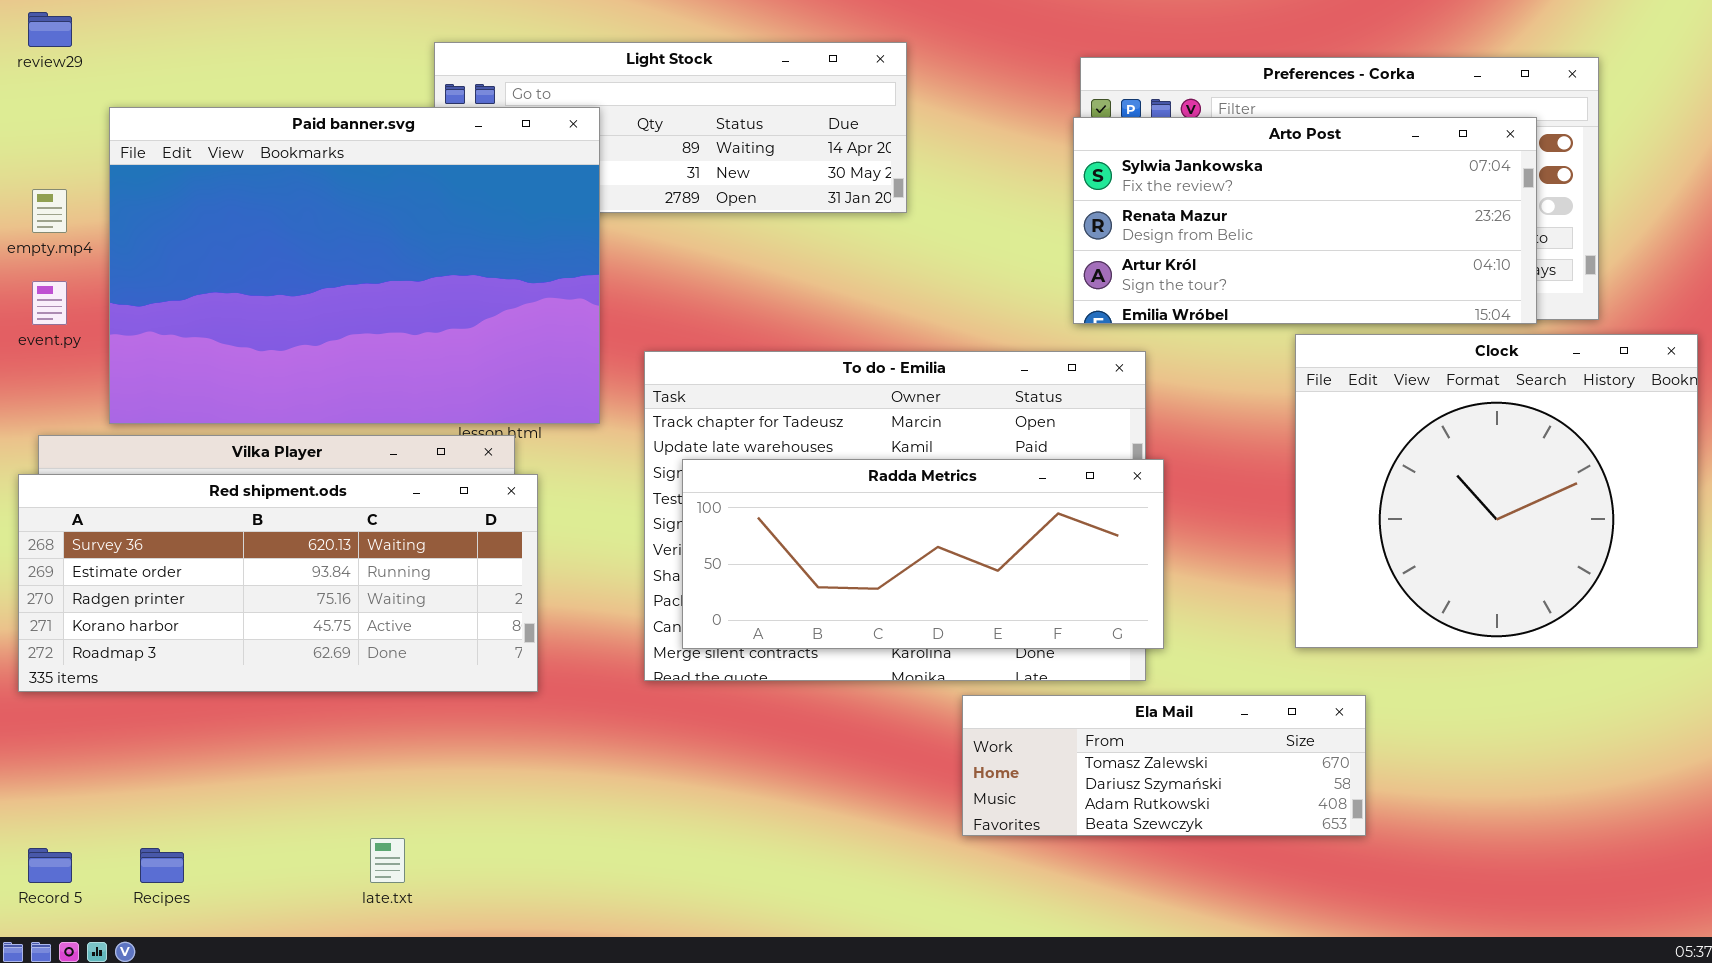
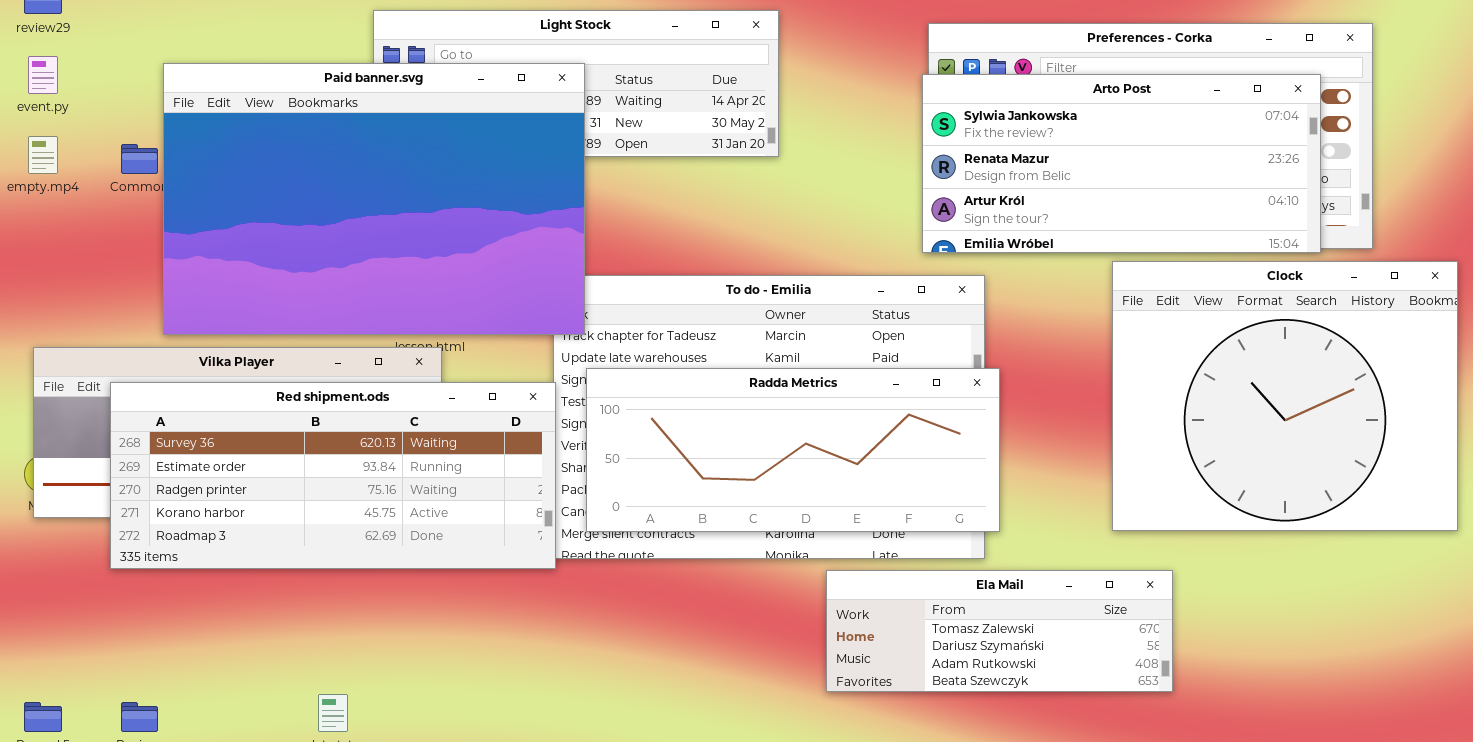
Paid banner.svg: [109,107,600,424] -> [163,63,585,335], moved
event.py: [32,281,67,325] -> [28,56,58,94], moved
Red shipment.ods: [18,474,538,692] -> [110,382,556,569], moved

